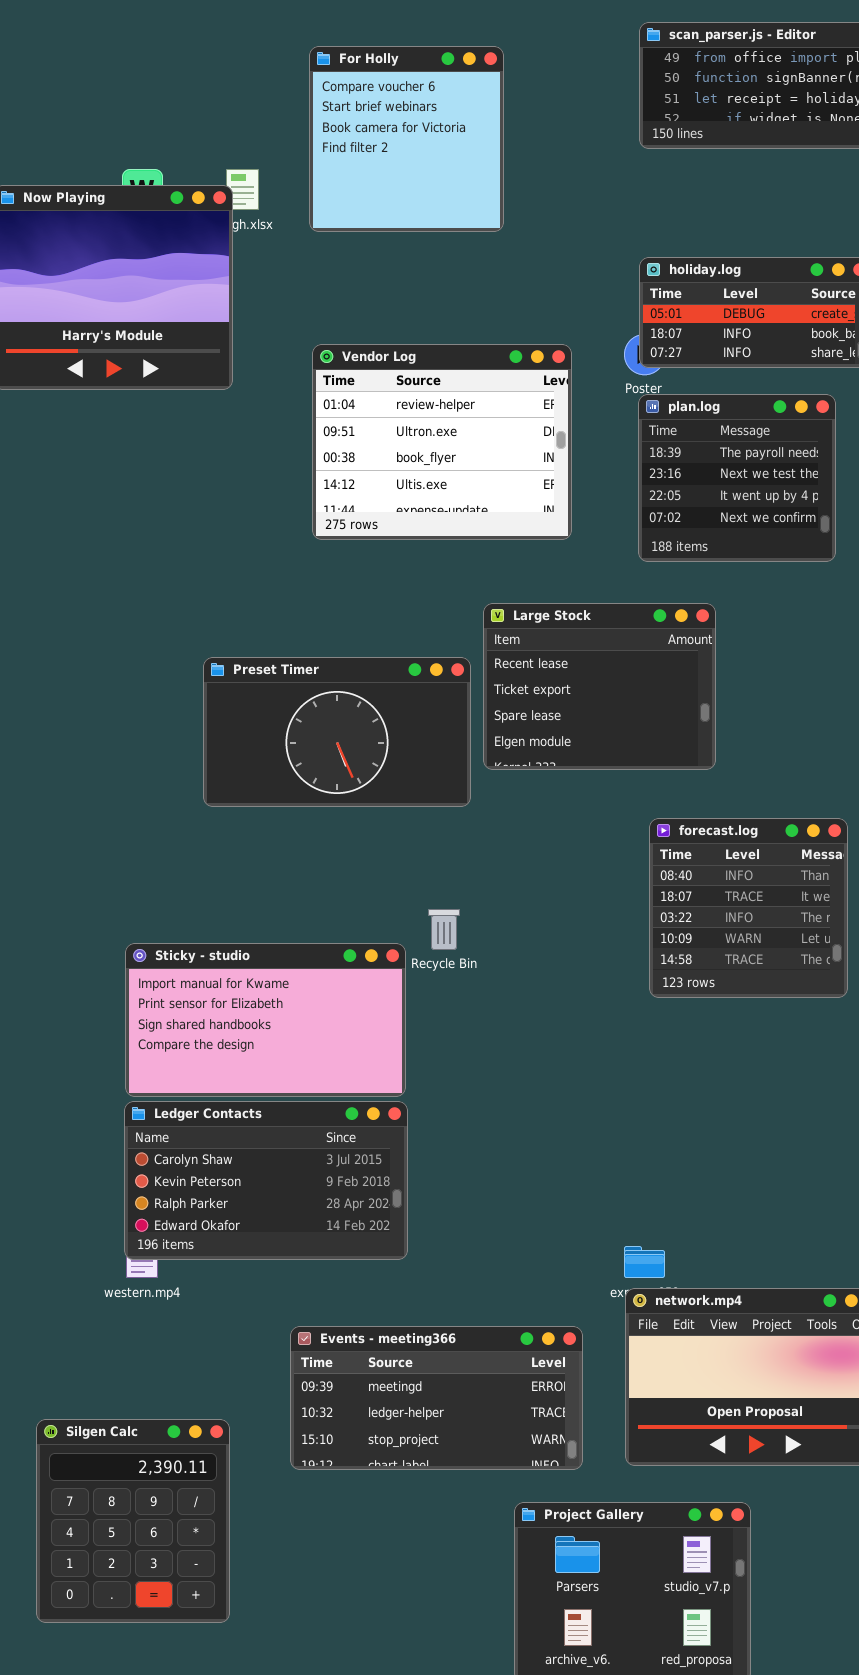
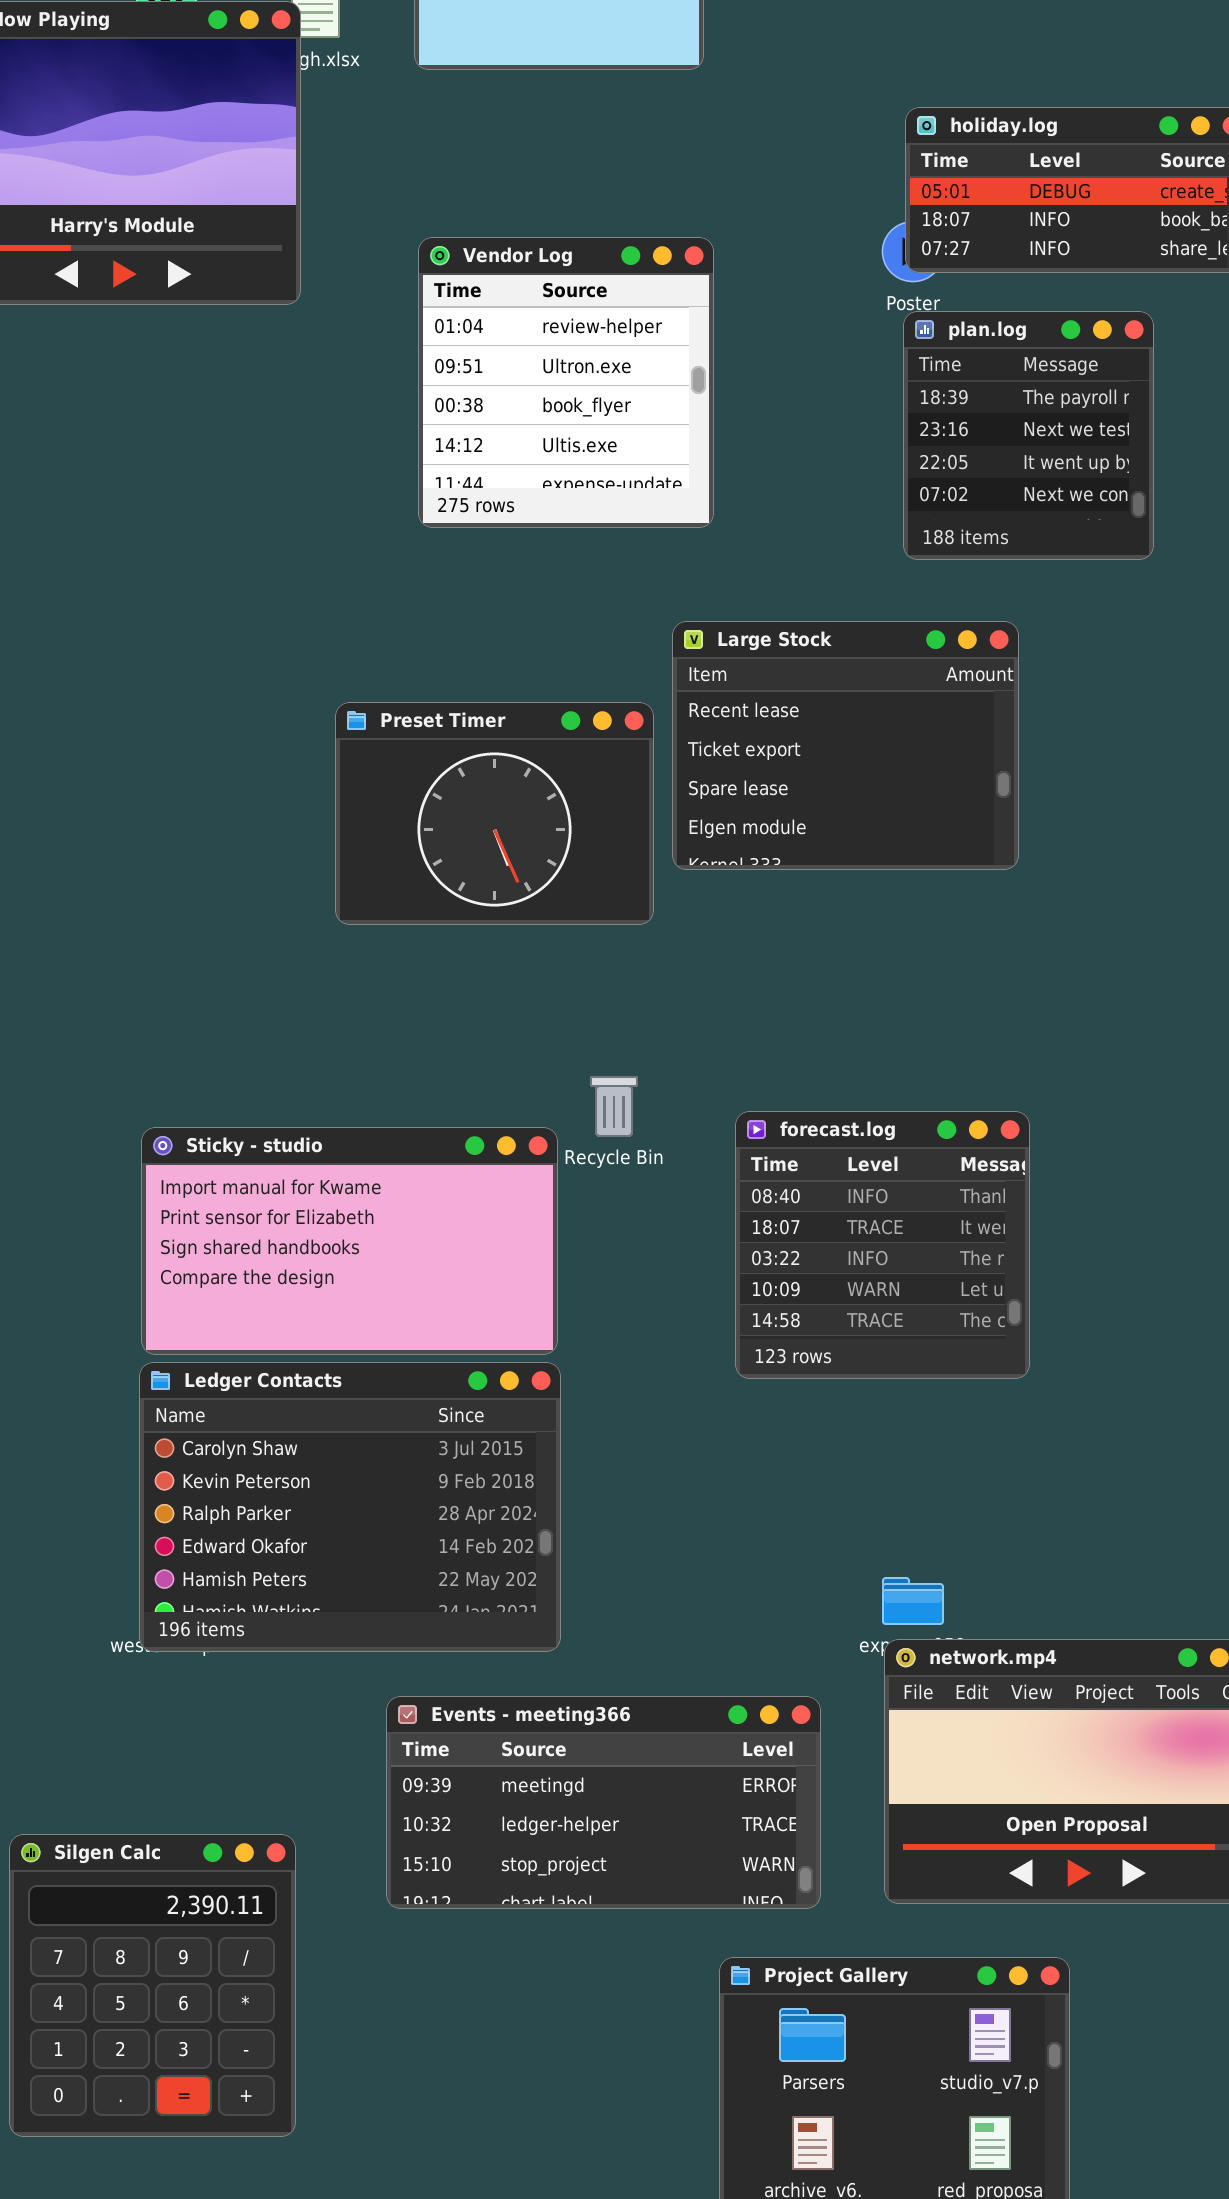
Vendor Log: [312,344,572,540] -> [418,237,714,528], resized
plan.log: [638,394,836,562] -> [903,311,1154,560], resized
Preset Timer: [203,657,471,807] -> [335,702,654,925], resized
forecast.log: [649,818,848,998] -> [735,1111,1030,1379], moved
Ledger Contacts: [124,1101,408,1260] -> [139,1362,561,1652], resized

